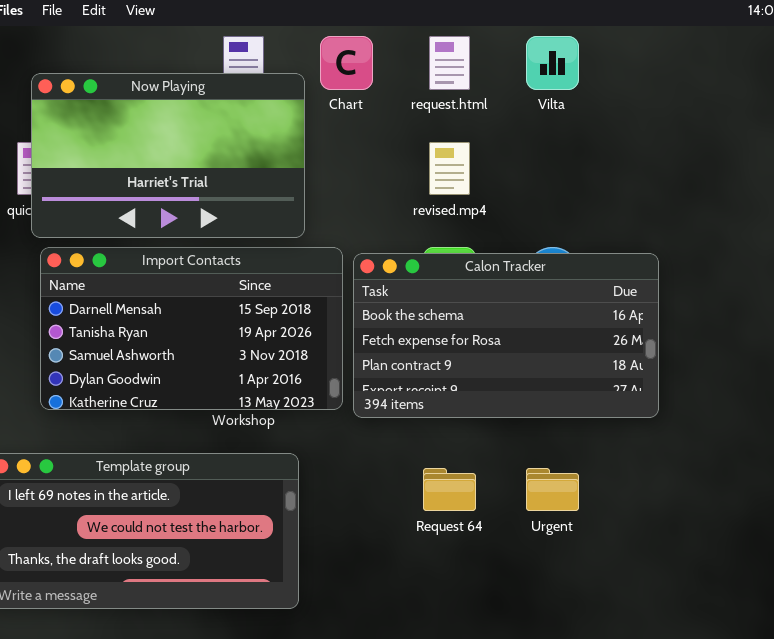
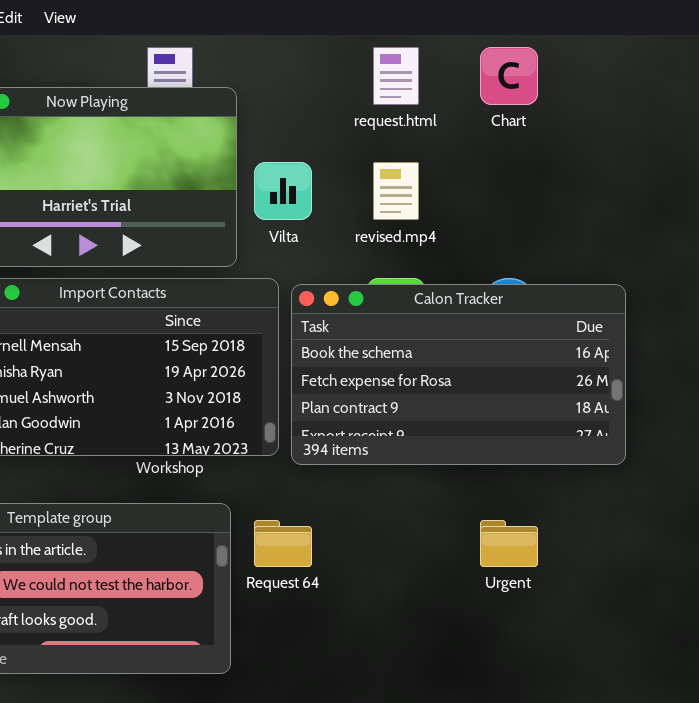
Chart: [320,36,373,90] -> [480,47,538,105], moved
Vilta: [526,36,579,90] -> [254,162,312,220], moved
Request 64: [423,468,476,511] -> [254,520,312,567], moved

